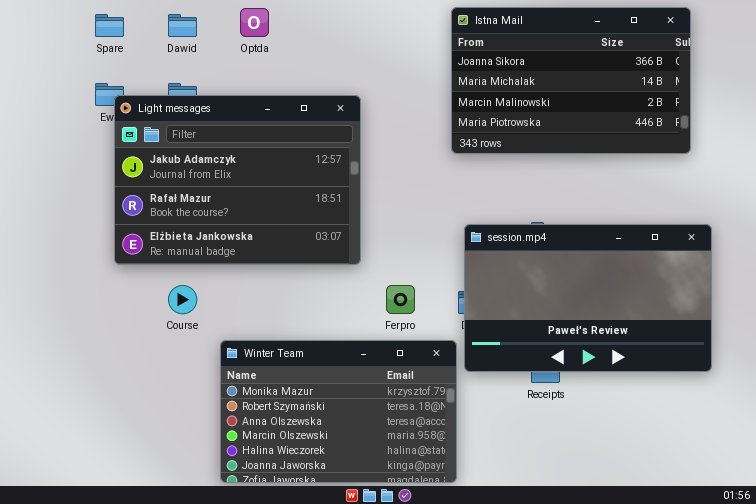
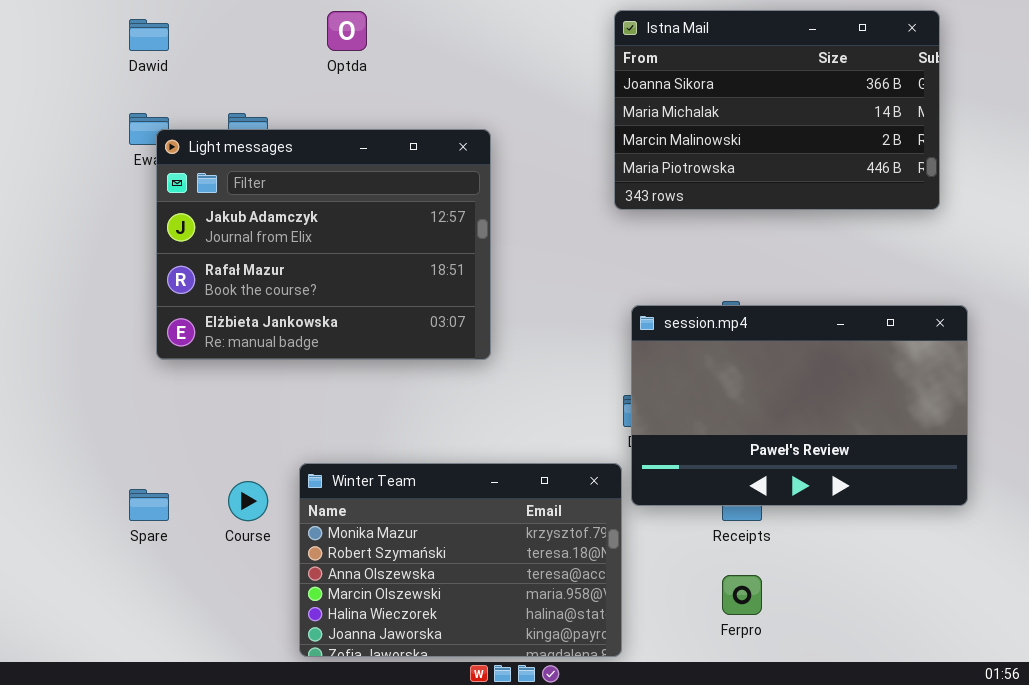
Spare: [95,14,124,37] -> [129,489,169,521], moved
Dawid: [168,14,197,37] -> [129,19,169,51], moved
Course: [168,285,197,314] -> [228,481,268,521], moved
Ferpro: [386,285,415,314] -> [722,575,762,615], moved

